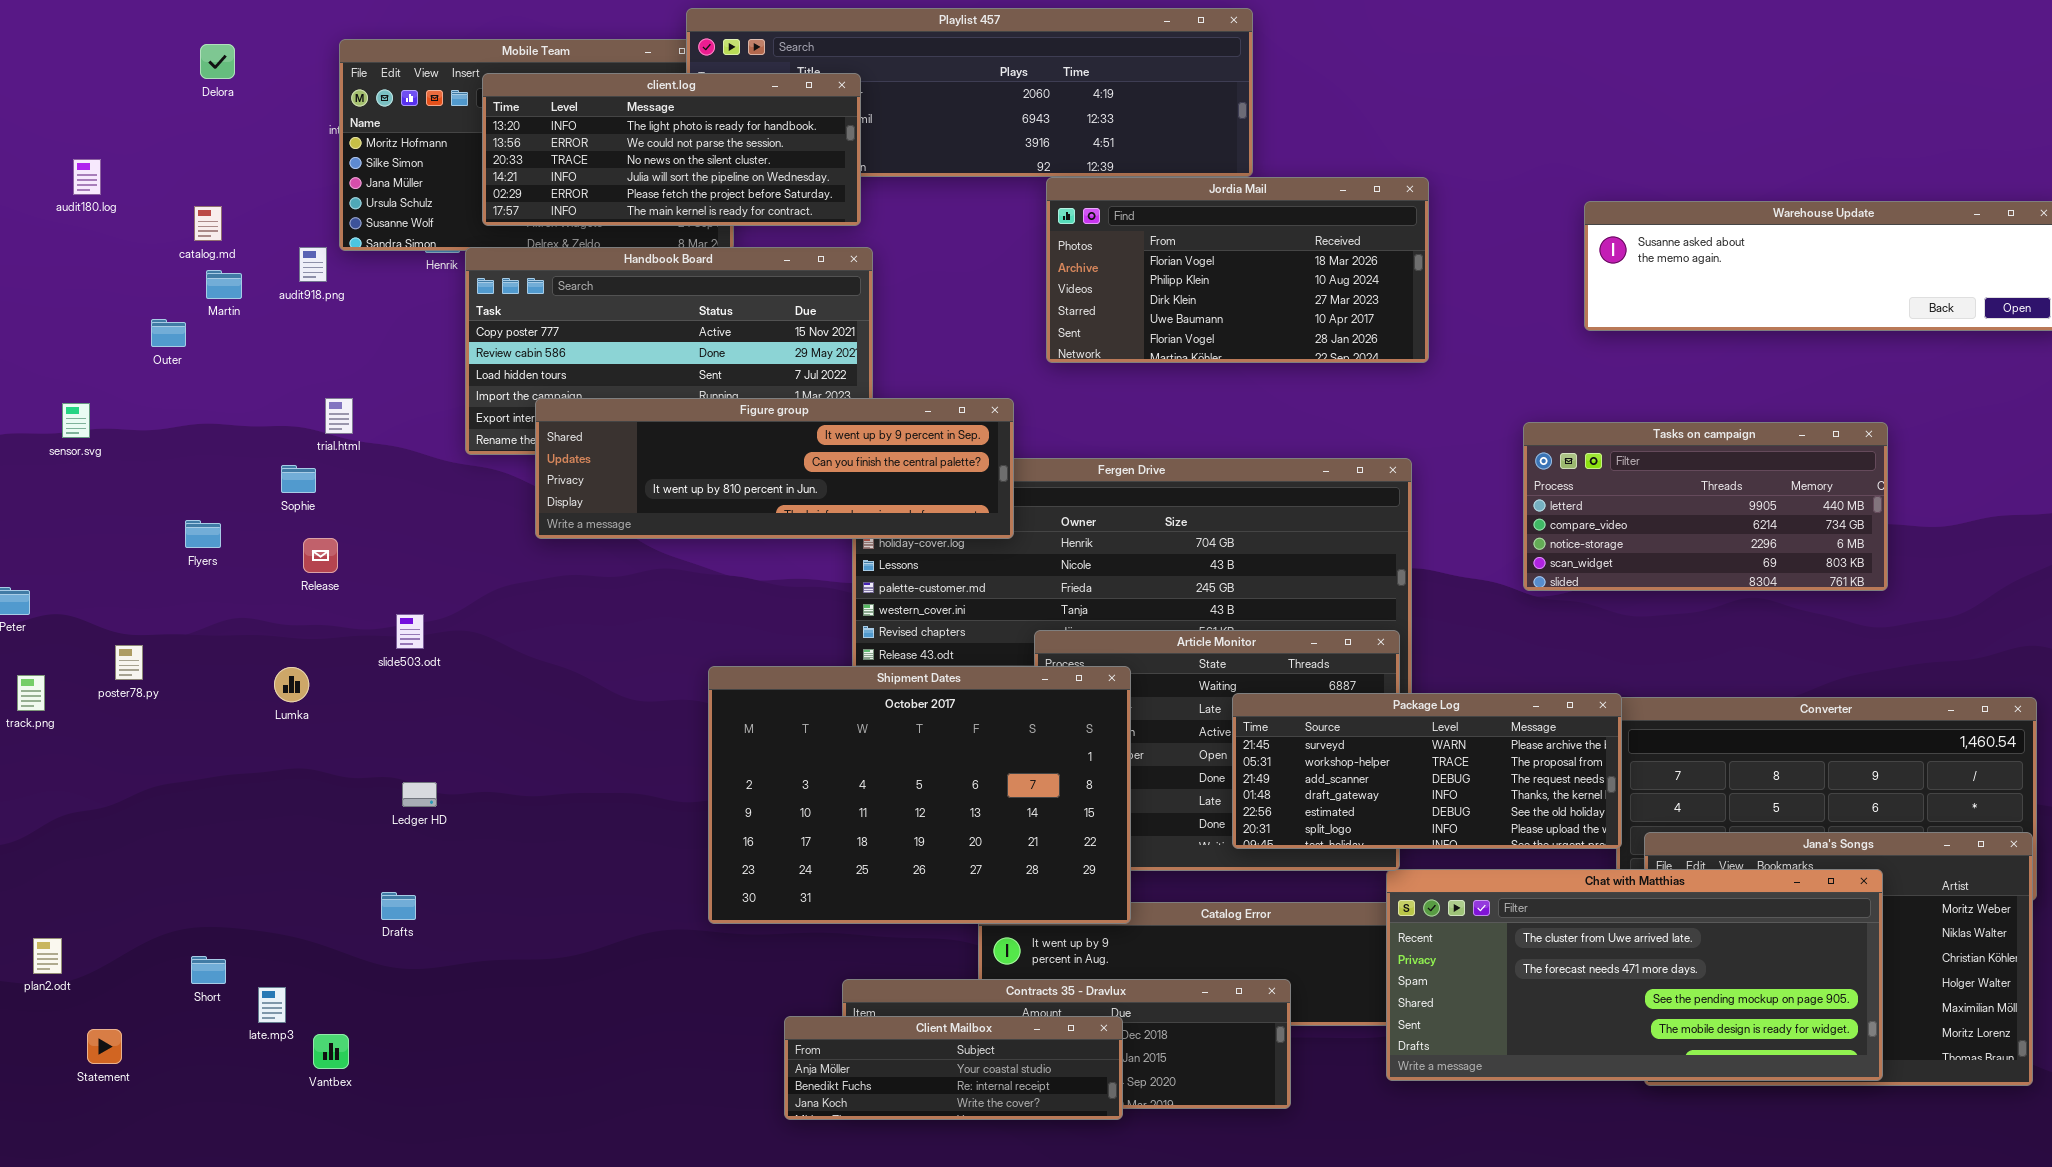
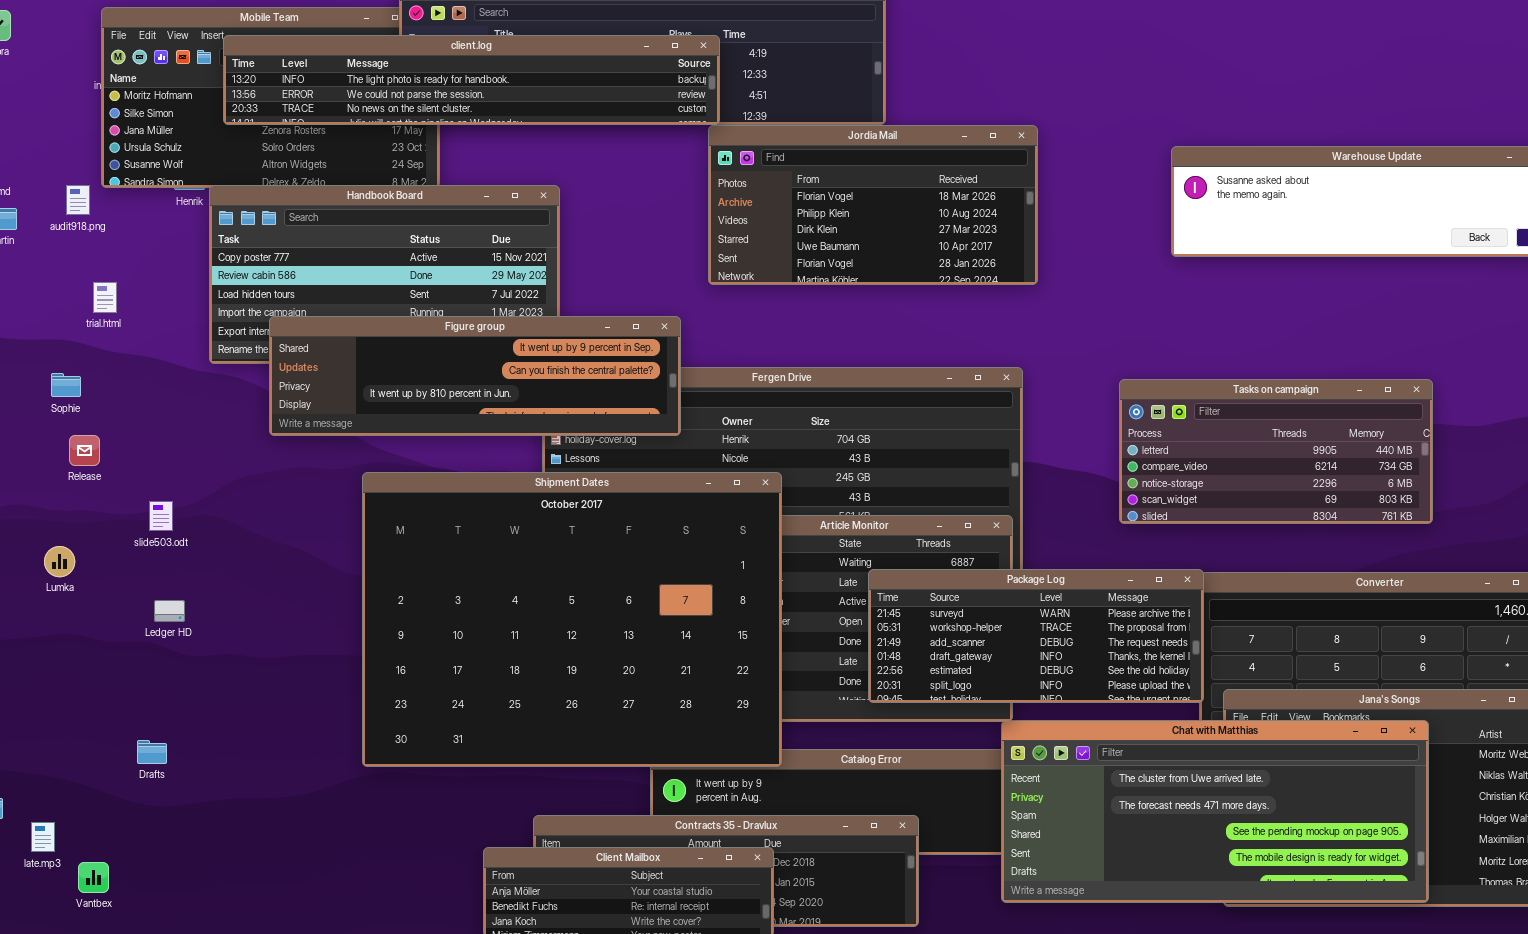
client.log: [482,73,861,226] -> [223,35,720,125], resized
trial.html: [325,398,353,434] -> [93,282,117,313], moved
Tasks on campaign: [1523,422,1888,591] -> [1119,379,1433,524], moved
Shipment Dates: [708,666,1131,924] -> [362,472,782,767], resized
Ledger HD: [402,782,437,807] -> [154,600,185,622], moved

